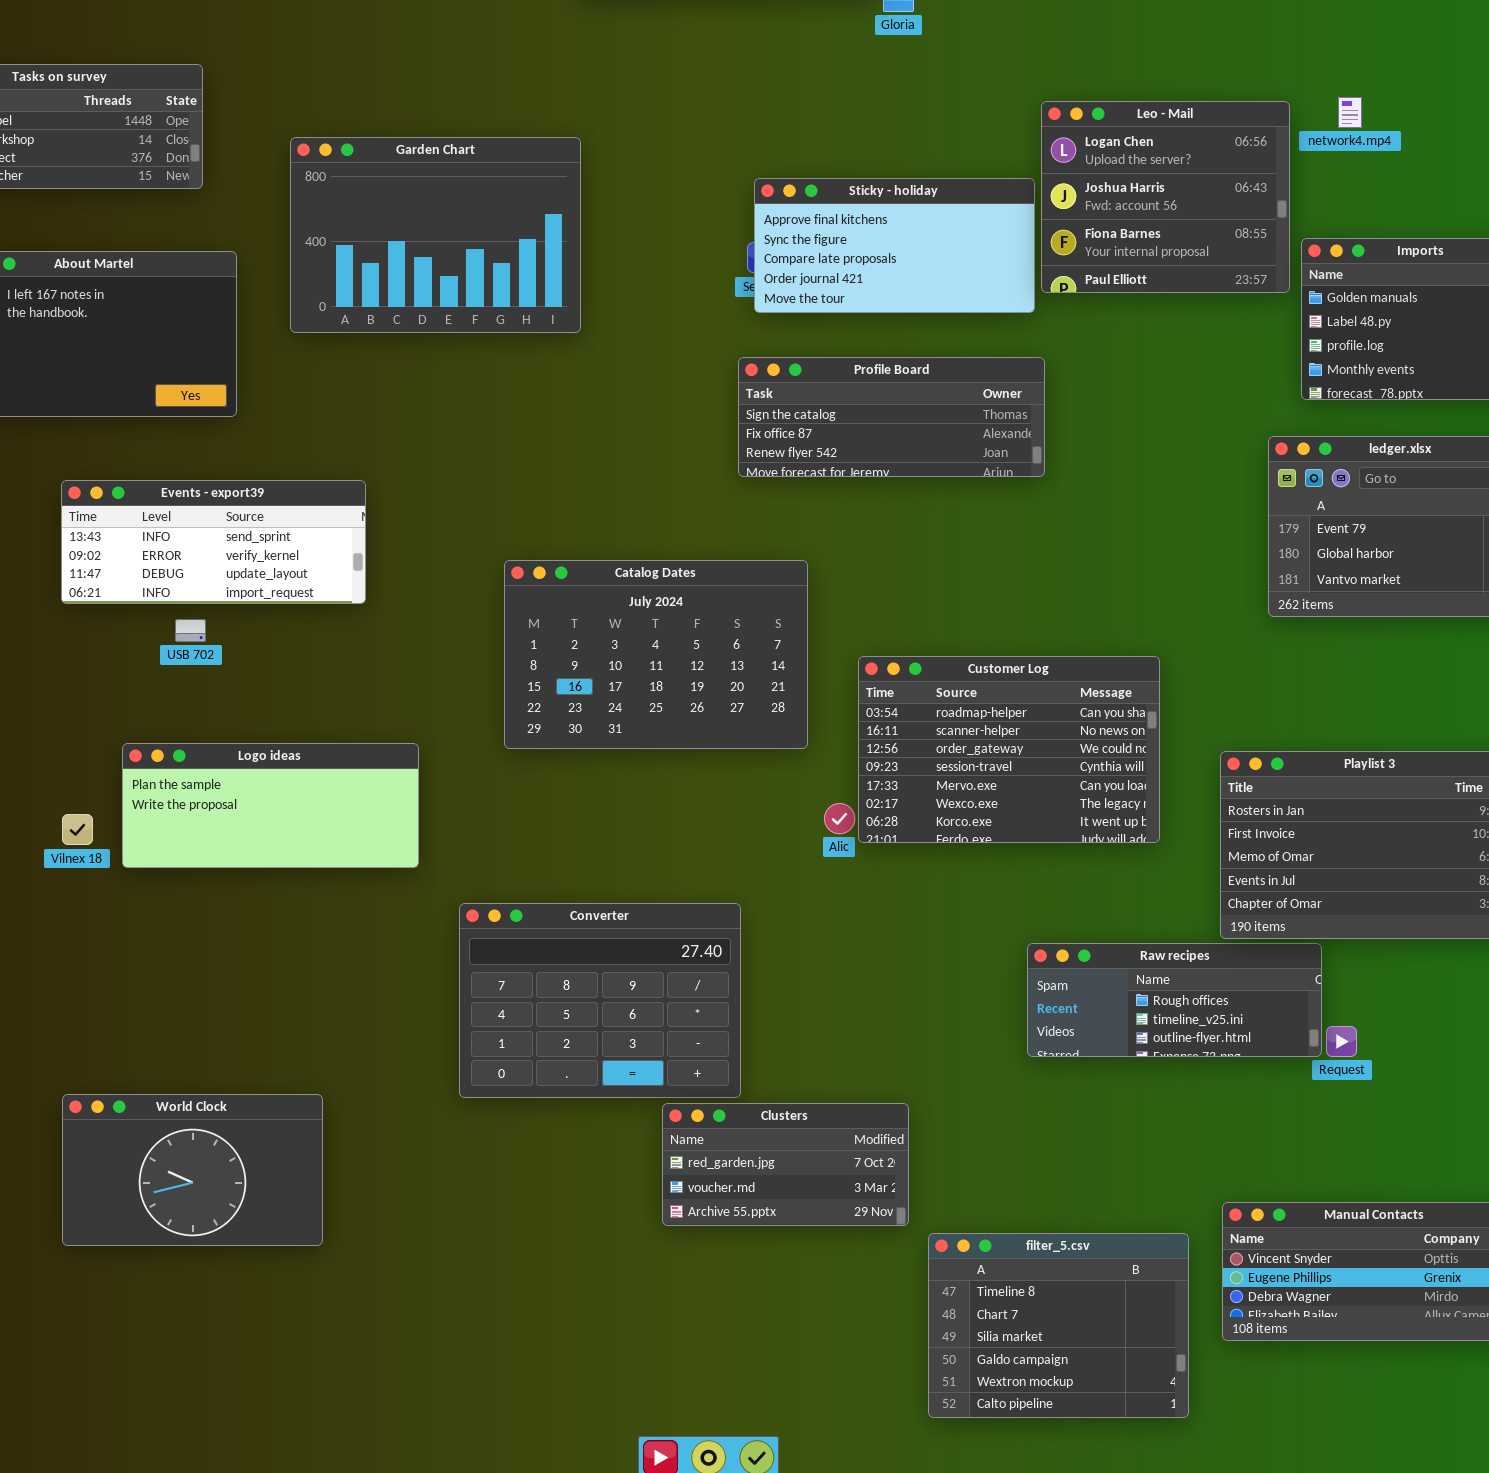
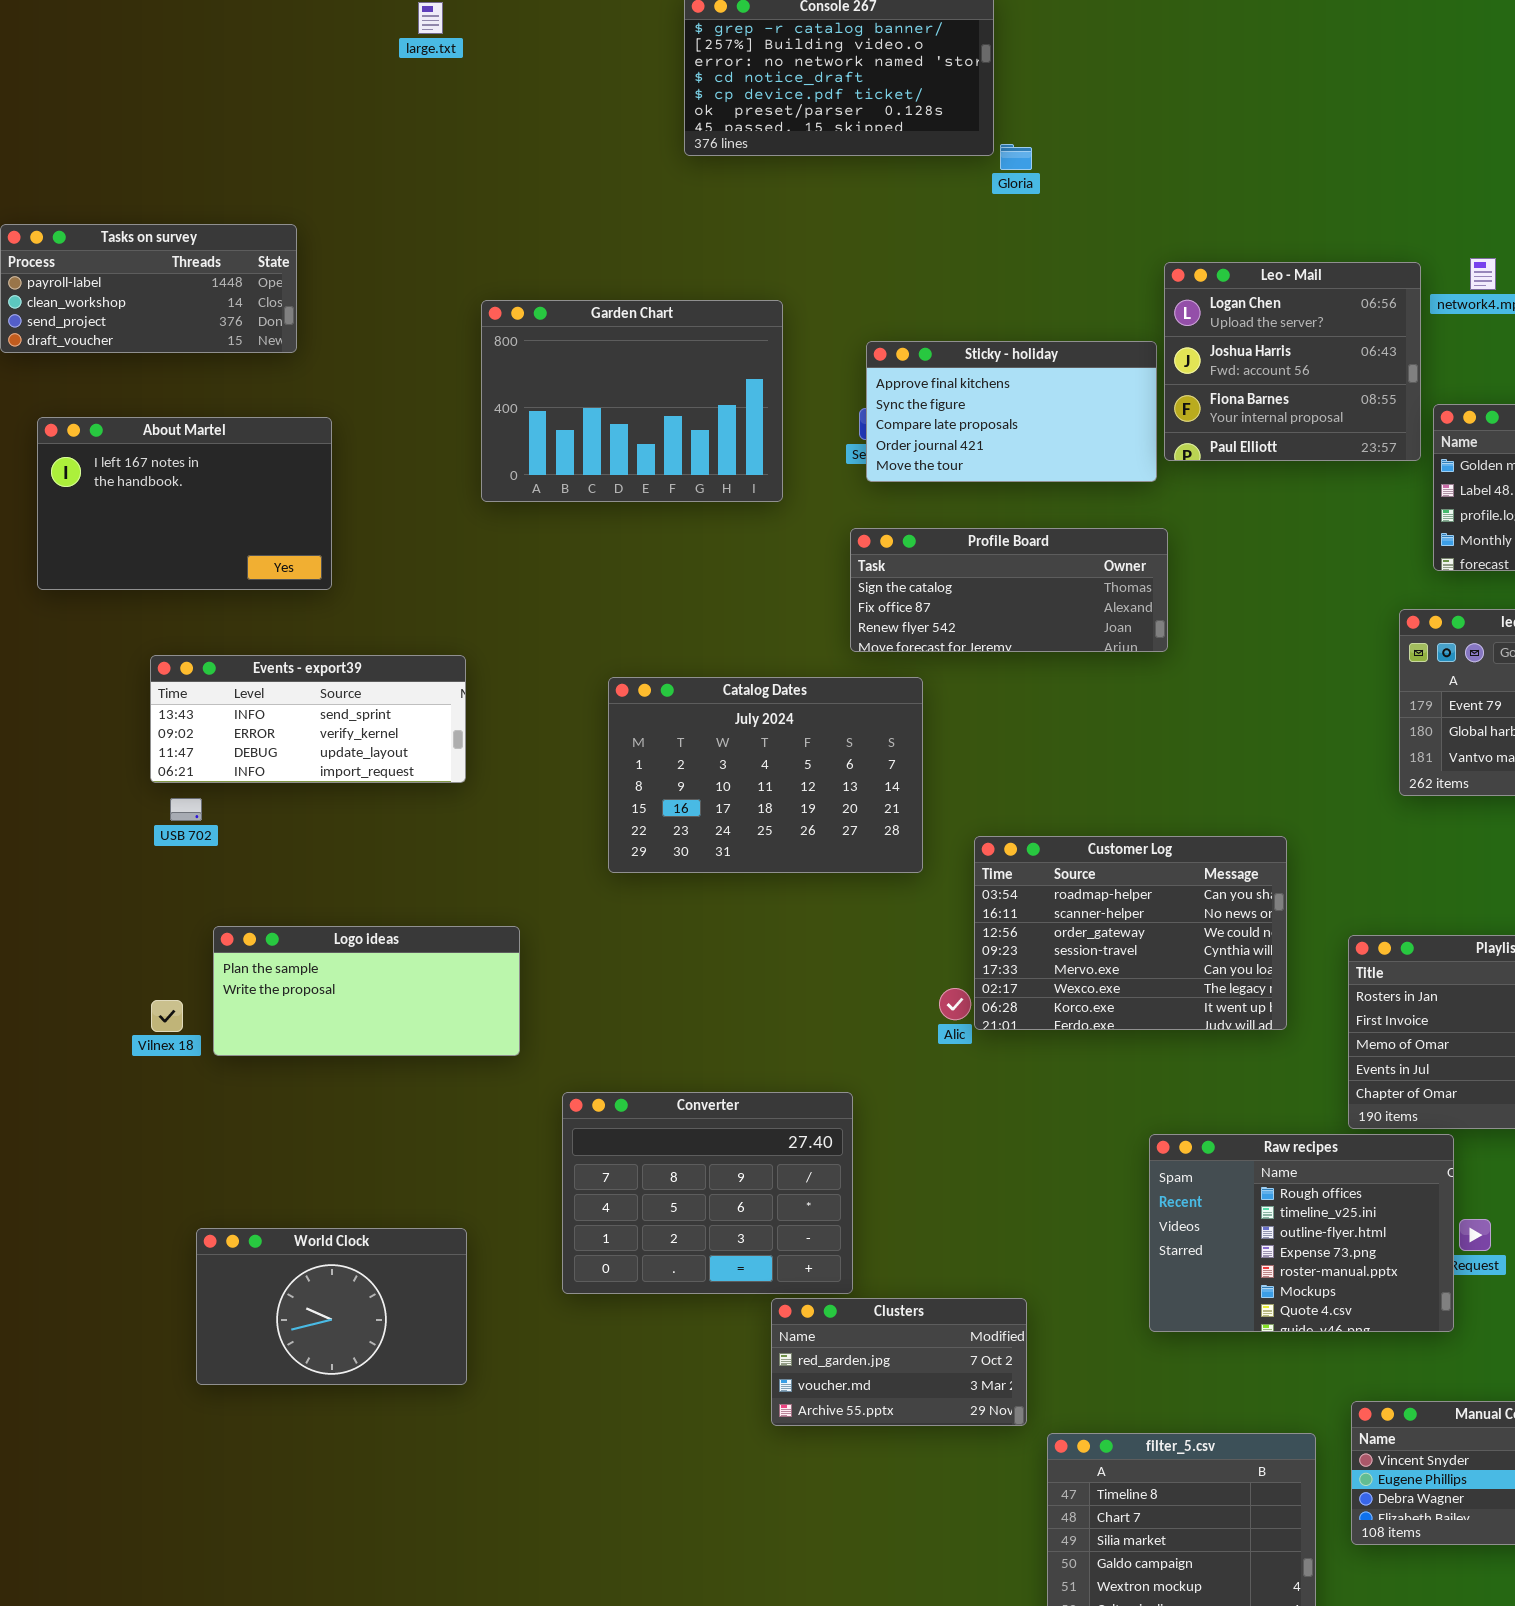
Garden Chart: [290,137,581,333] -> [481,300,783,502], moved
Catalog Dates: [504,560,808,749] -> [608,677,923,873], moved
USB 702: [175,619,206,642] -> [170,798,202,821], moved
Raw recipes: [1027,943,1322,1057] -> [1149,1134,1454,1332], resized
World Clock: [62,1094,323,1246] -> [196,1228,467,1385], moved

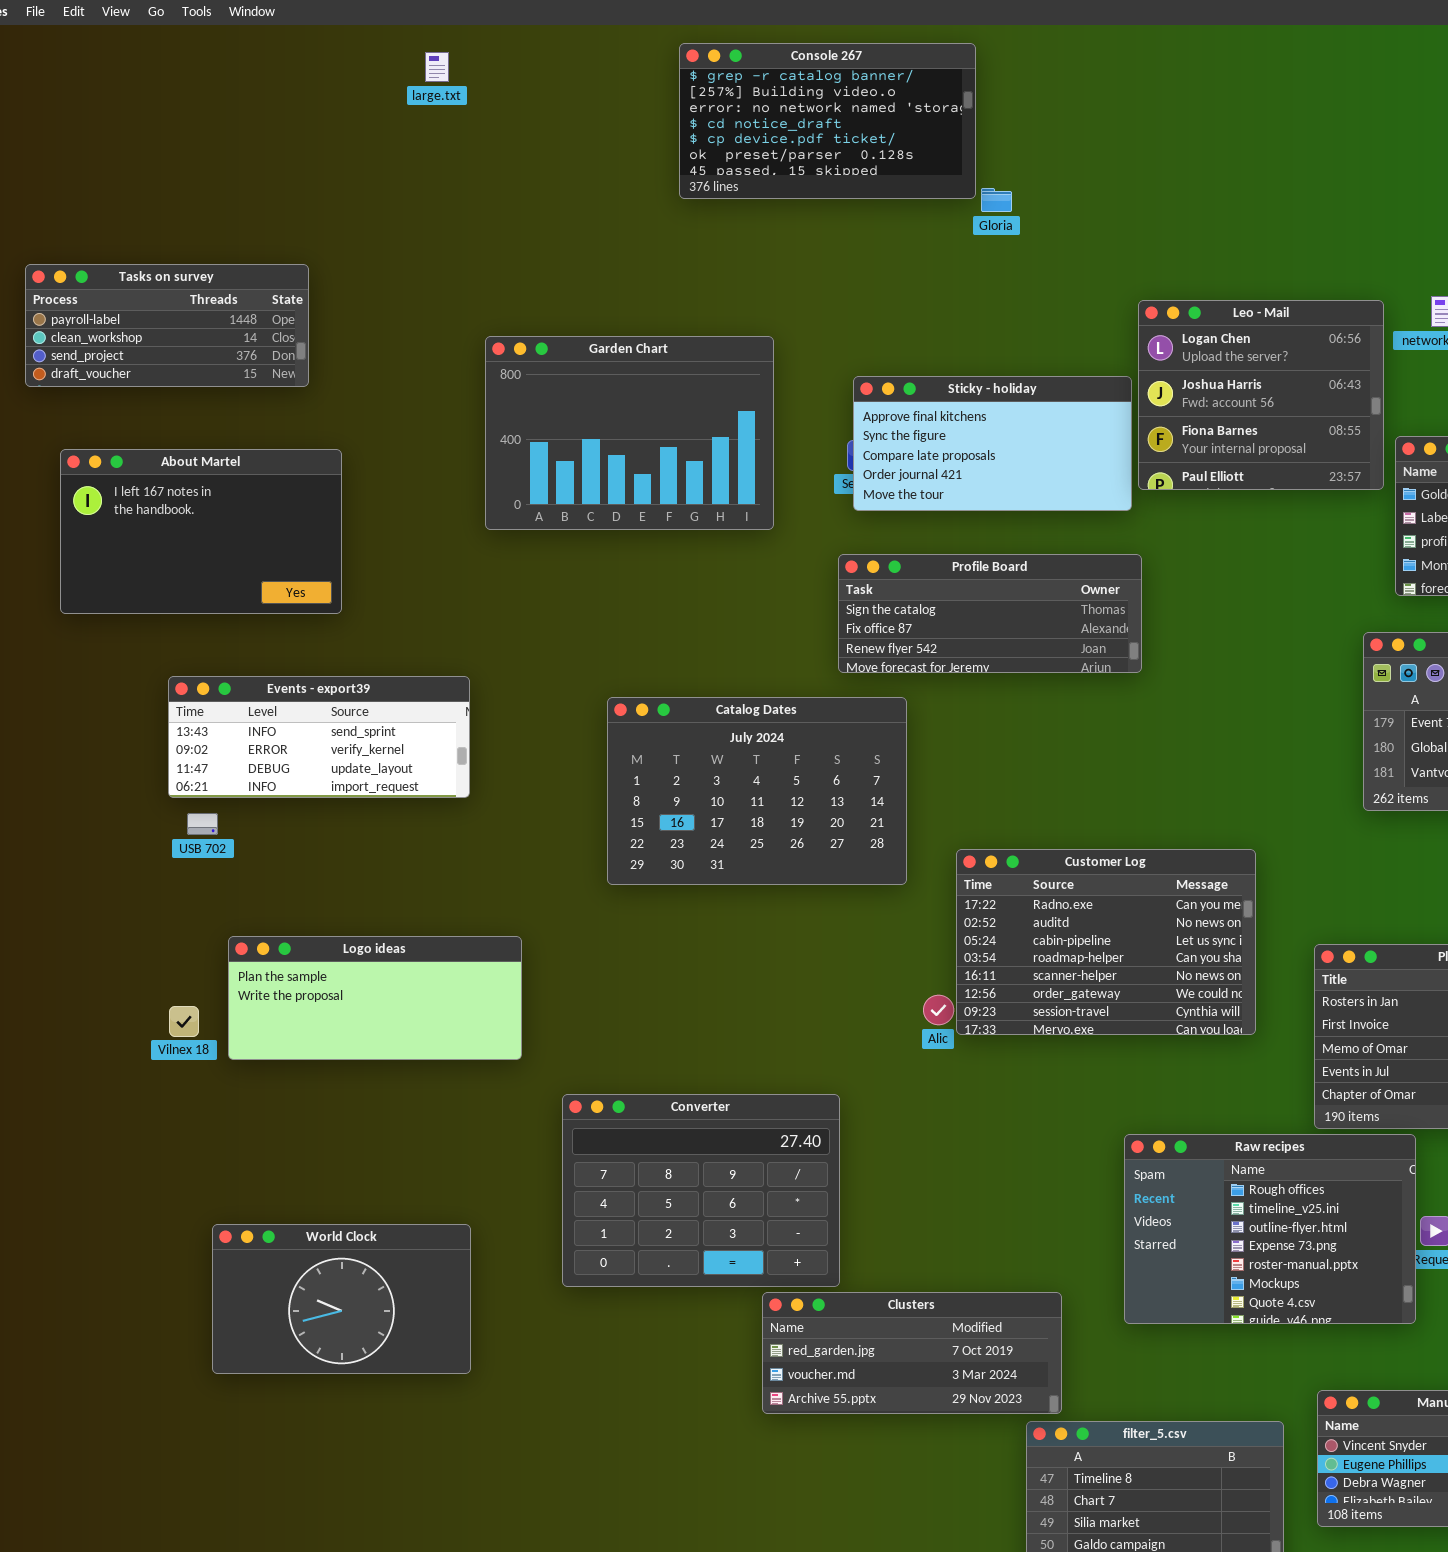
Customer Log: [974,836,1287,1030] -> [956,849,1256,1035], scrolled up 3 rows
Clusters: [771,1298,1027,1426] -> [762,1292,1062,1414], resized

